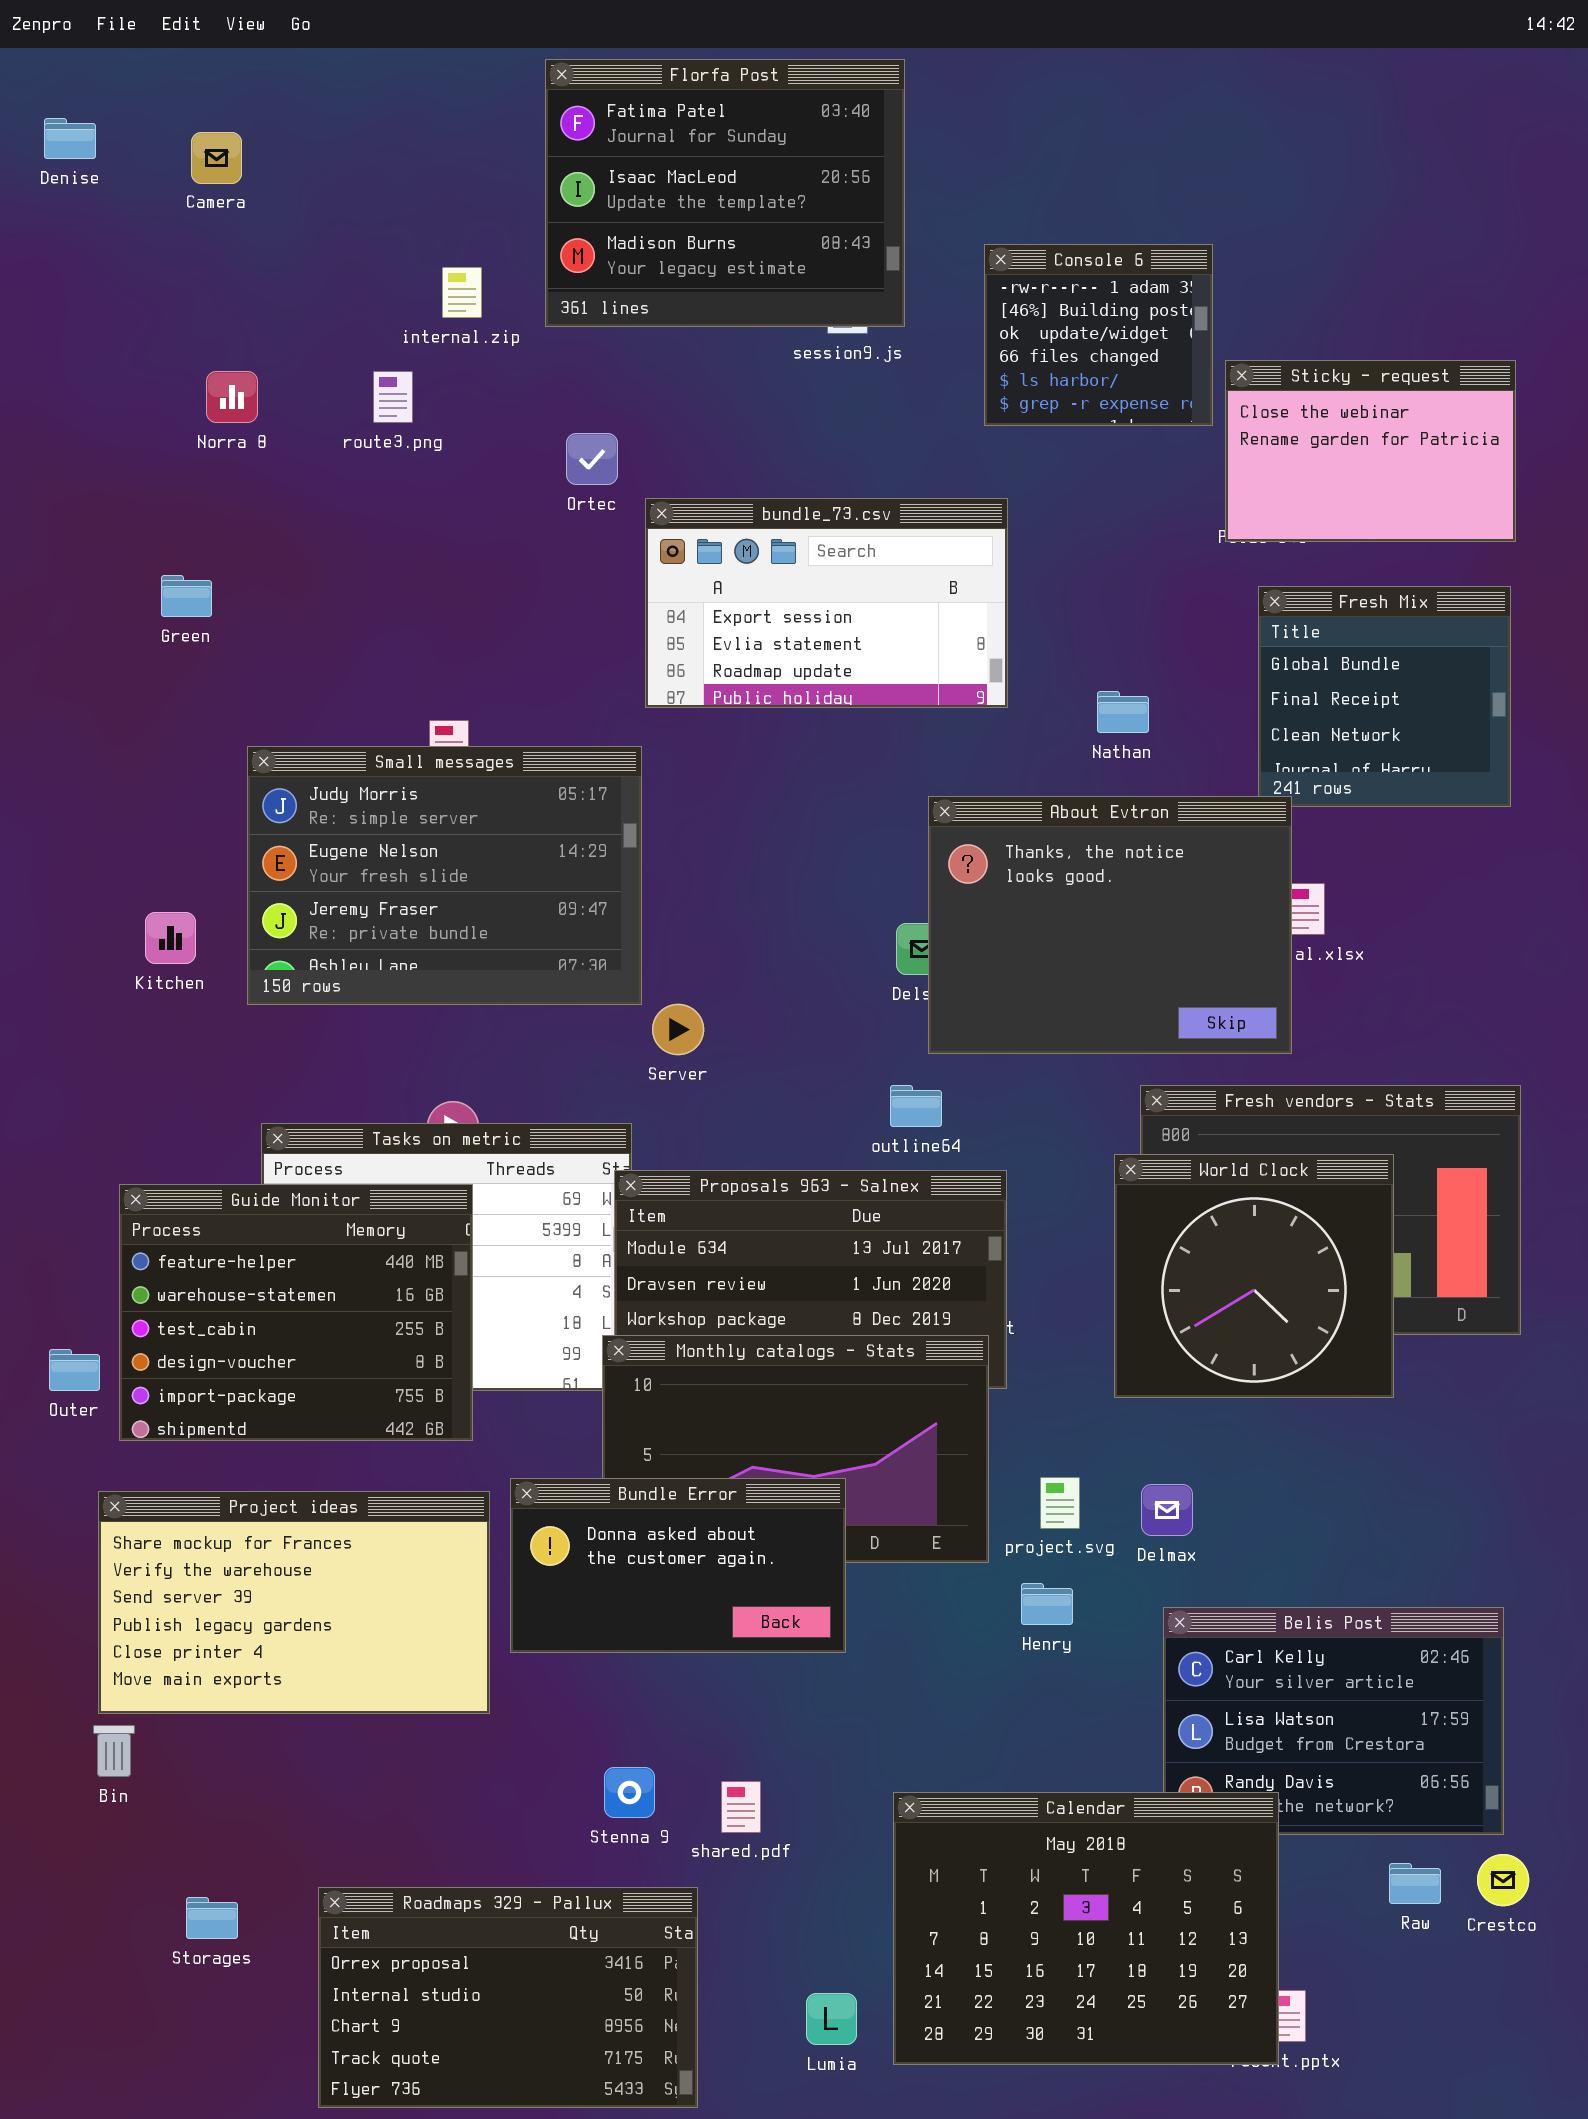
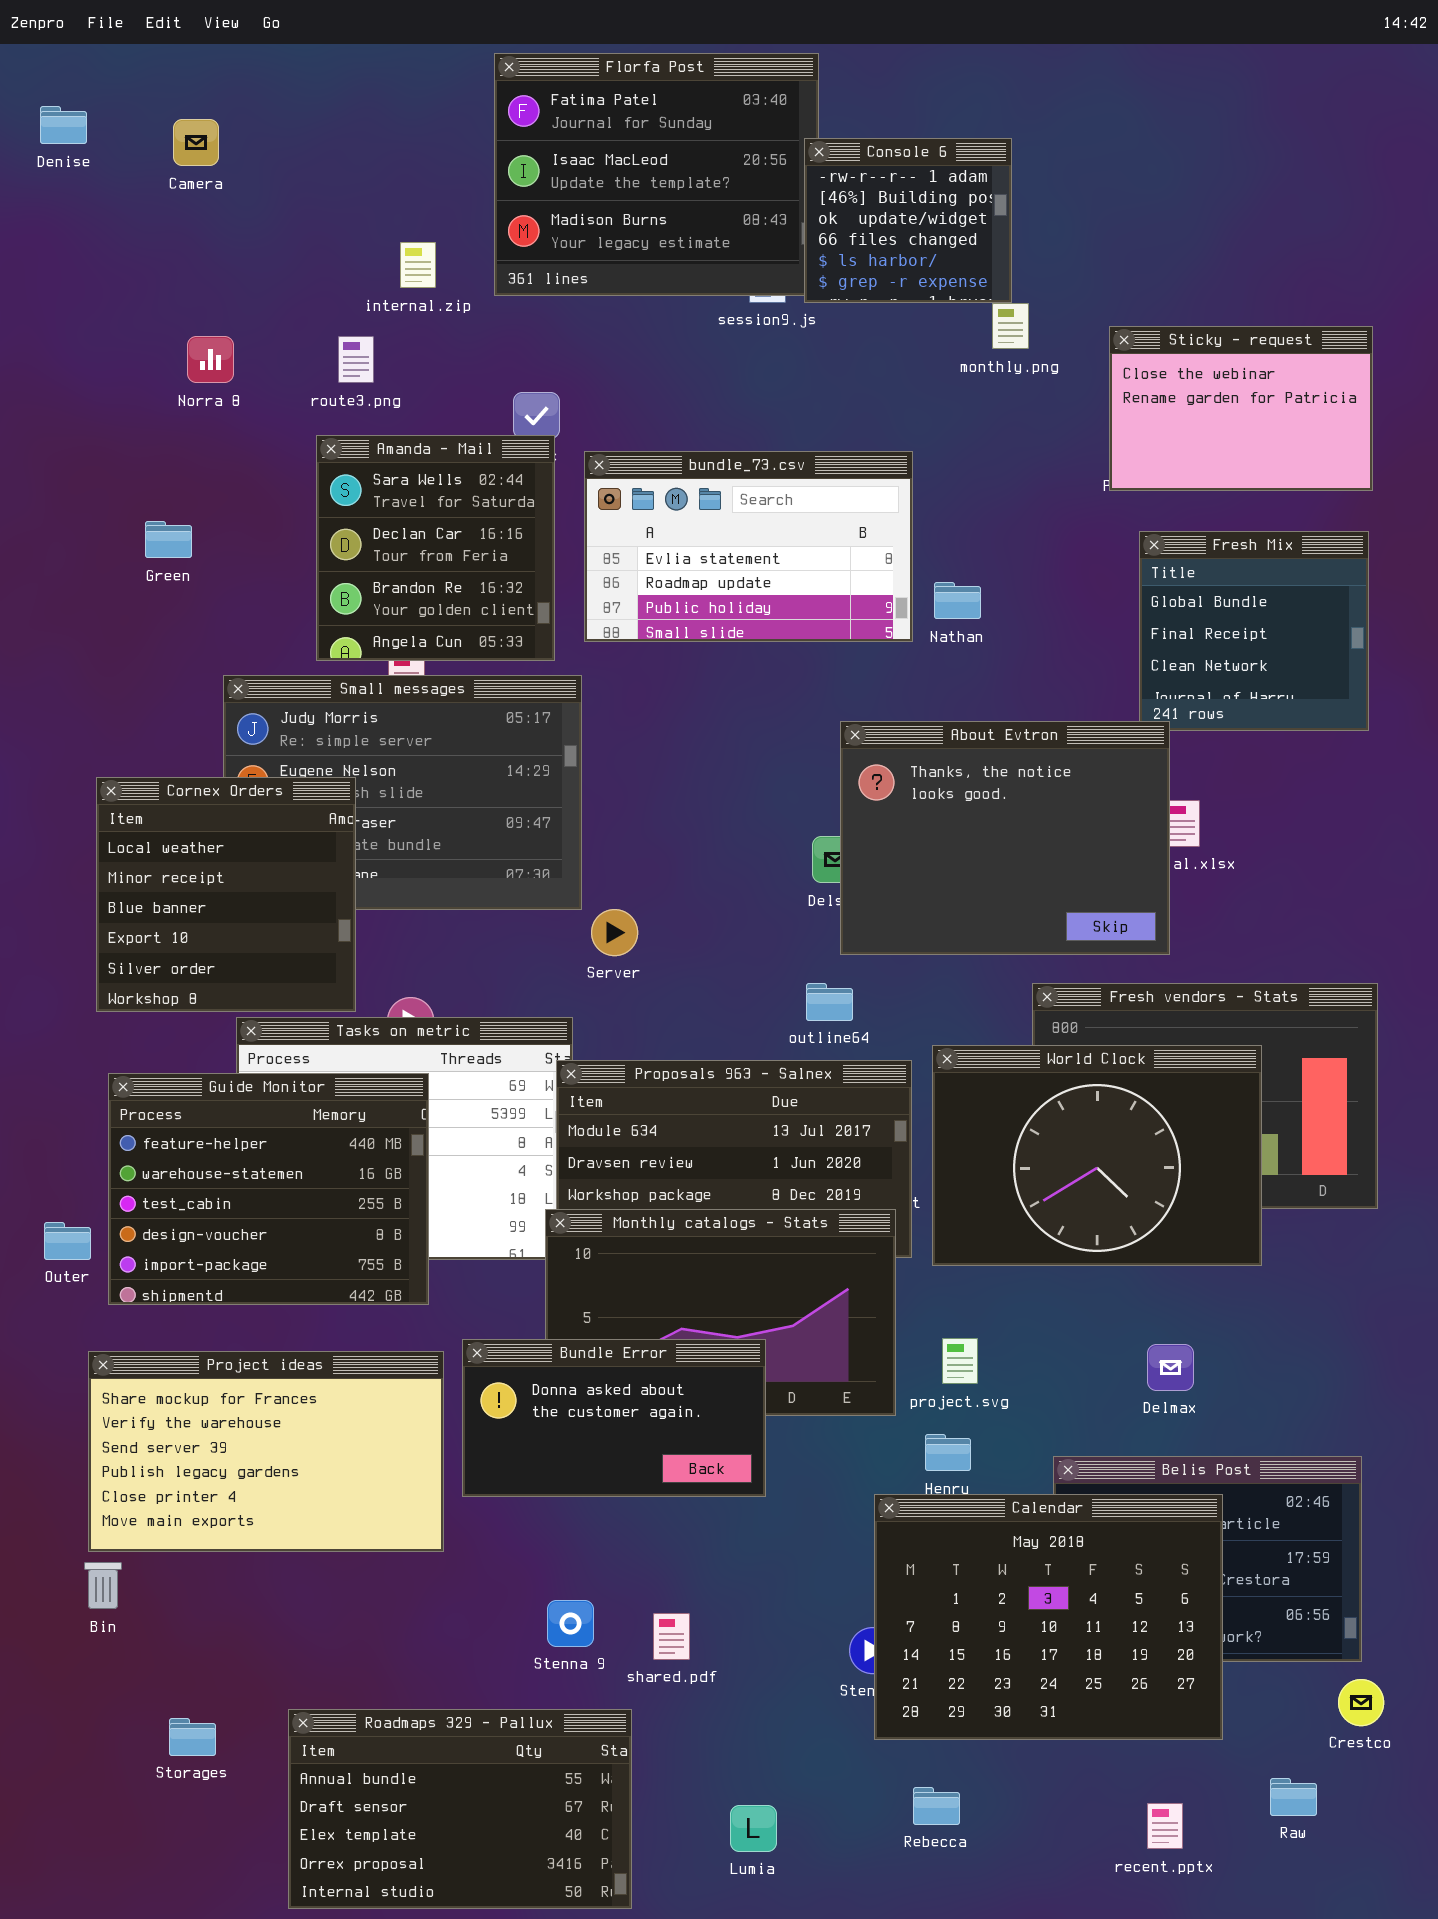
Console 6: [984,244,1213,426] -> [804,138,1012,303], moved
Amanda - Mail: none -> [316,435,555,661], opened
bundle_73.csv: [645,498,1008,708] -> [584,451,913,642], scrolled down 1 row
Nathan: [1097,691,1149,733] -> [934,582,981,619], moved
Cornex Orders: none -> [96,777,356,1012], opened
World Clock: [1114,1154,1394,1398] -> [932,1045,1262,1266], resized
Delmax: [1141,1484,1193,1536] -> [1147,1344,1194,1391], moved
Calendar: [893,1792,1279,2065] -> [874,1494,1223,1740], moved
Raw: [1389,1863,1441,1904] -> [1270,1778,1317,1816], moved
Roadmaps 329 - Pallux: [318,1887,698,2108] -> [288,1709,632,1909], scrolled up 3 rows

